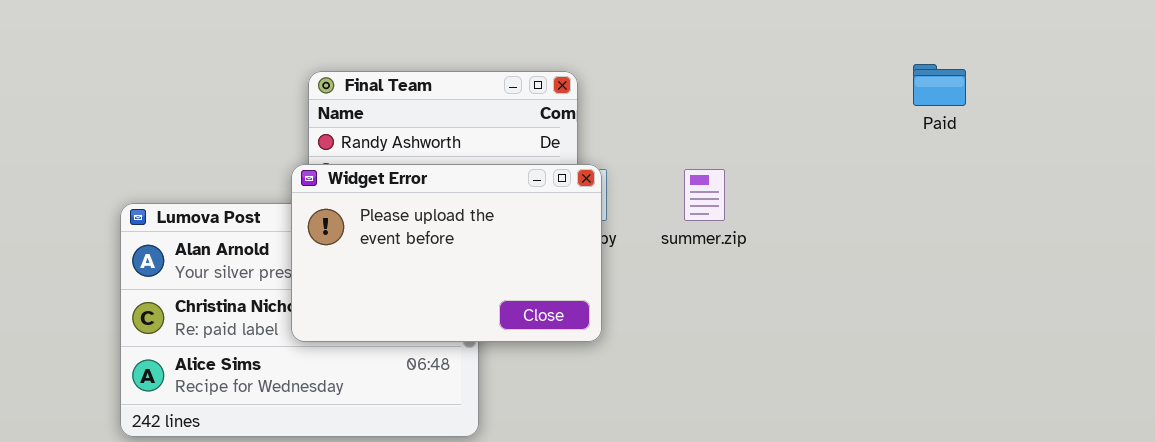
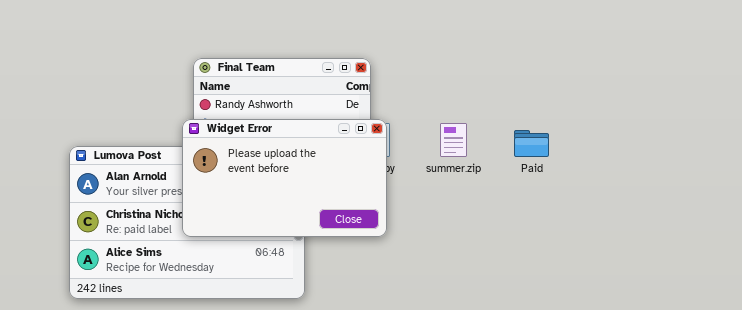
Paid: [913,64,966,106] -> [514,130,549,157], moved

